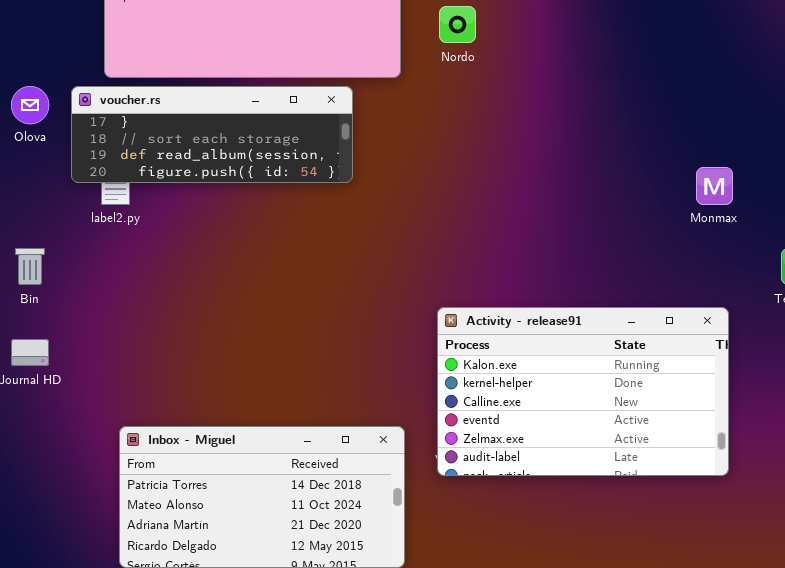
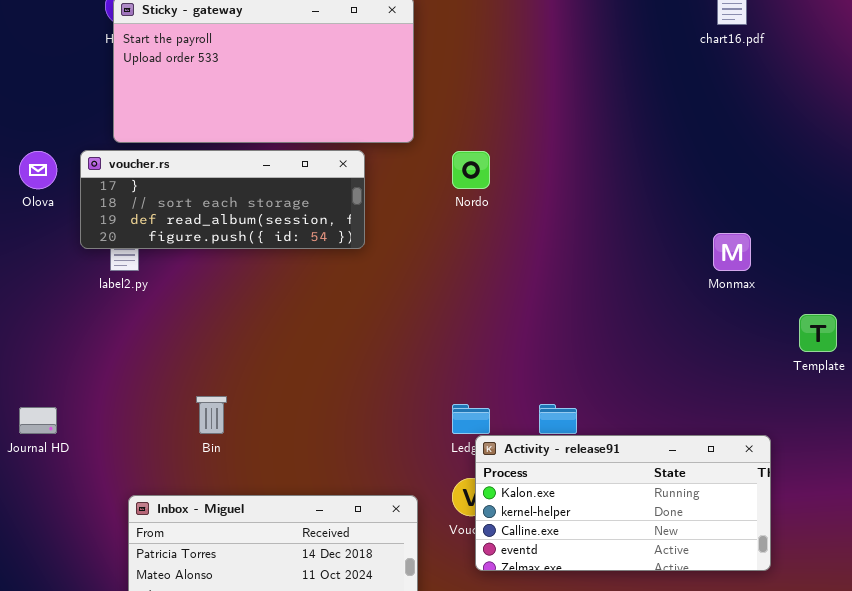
Nordo: [439,6,476,43] -> [452,151,490,189], moved
Bin: [15,248,45,285] -> [196,396,227,434], moved
Activity - release91: [437,307,729,476] -> [475,435,771,571], moved, resized

